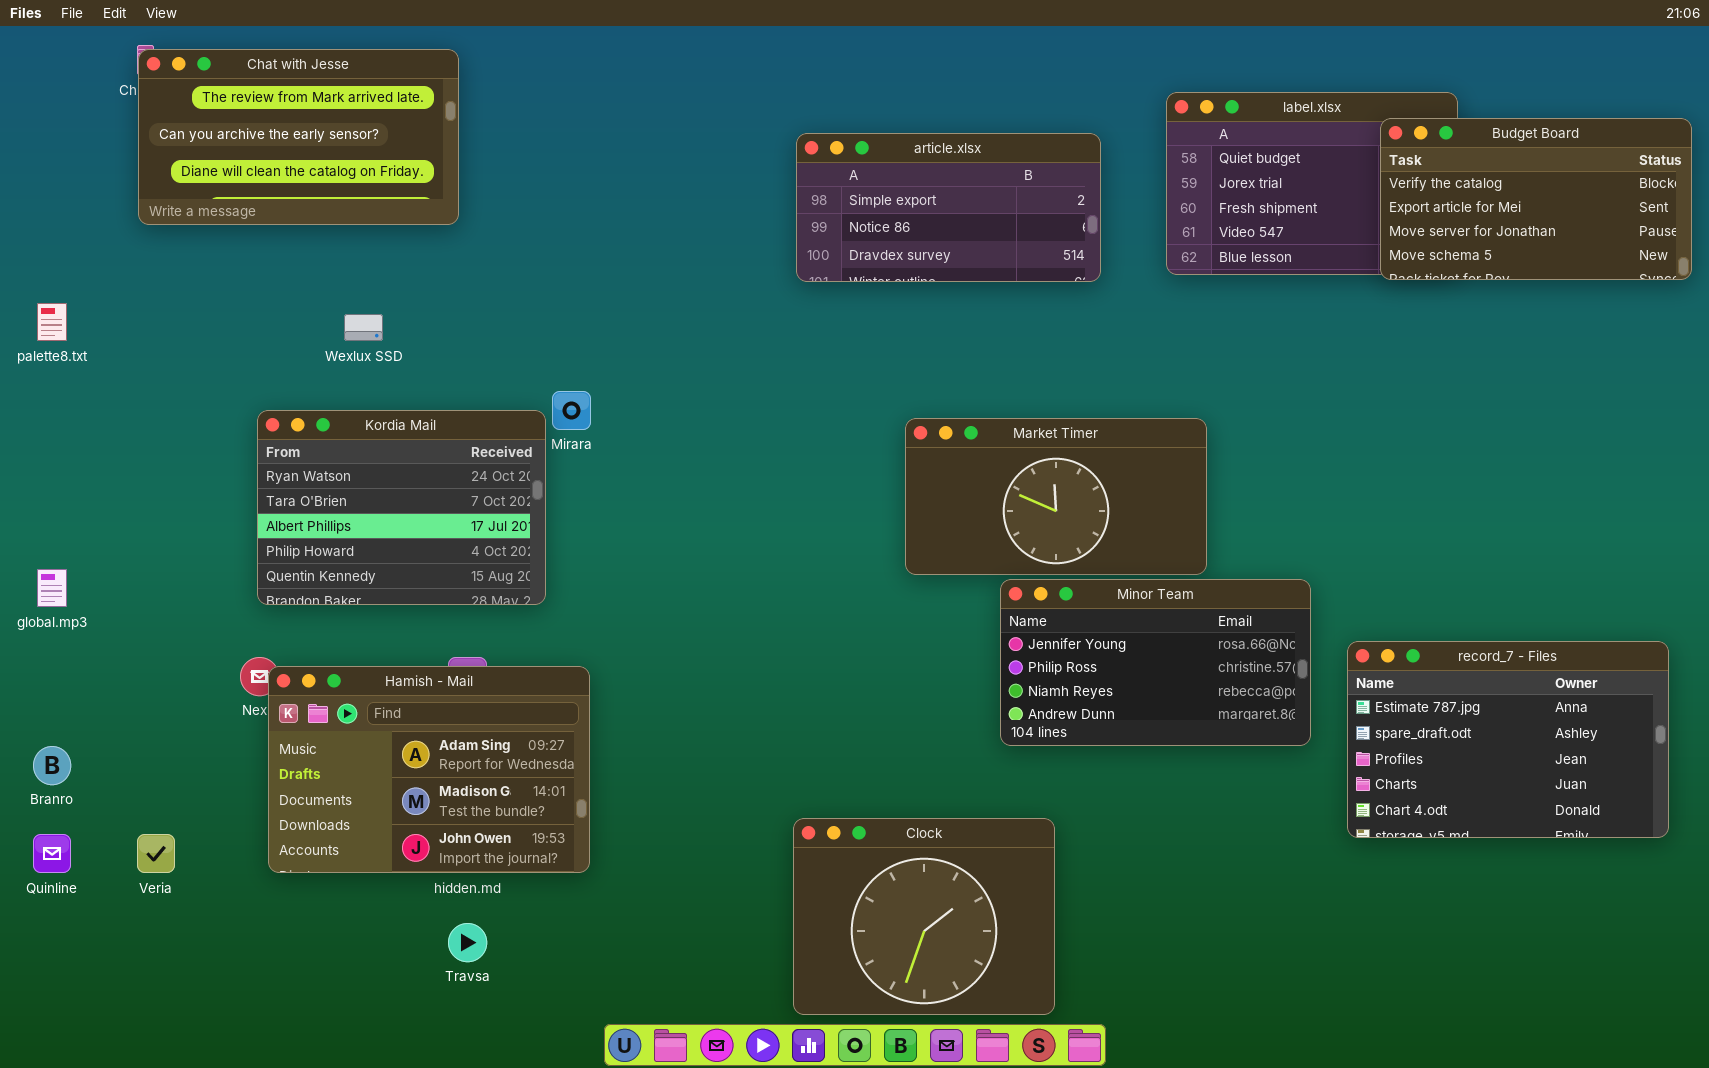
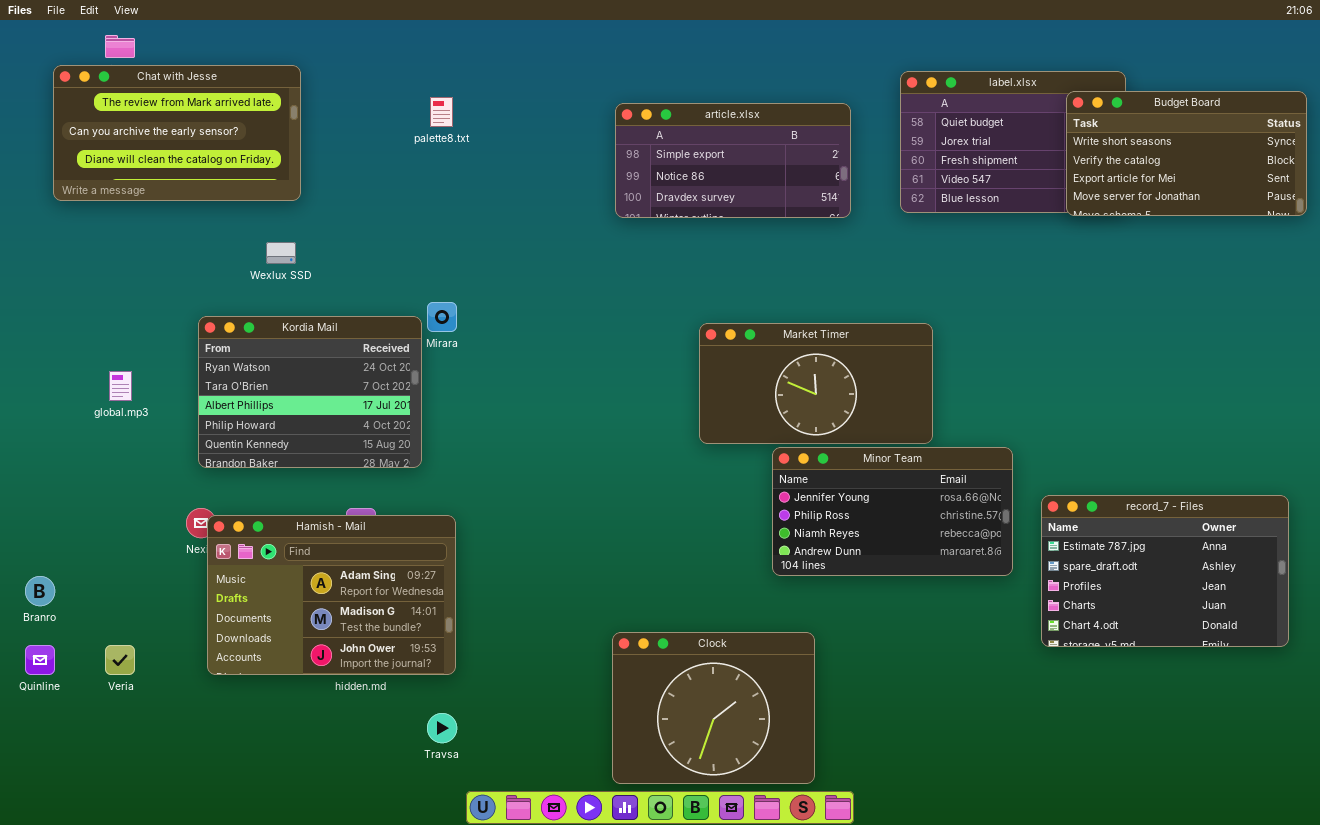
Chat with Jesse: [138,49,459,225] -> [53,65,301,201], moved
Budget Board: [1380,118,1692,280] -> [1066,91,1307,216], scrolled up 1 row
palette8.txt: [37,303,67,341] -> [430,97,453,127], moved
global.mp3: [37,569,67,607] -> [109,371,132,401], moved
Travsa: [448,923,487,962] -> [427,713,457,743], moved

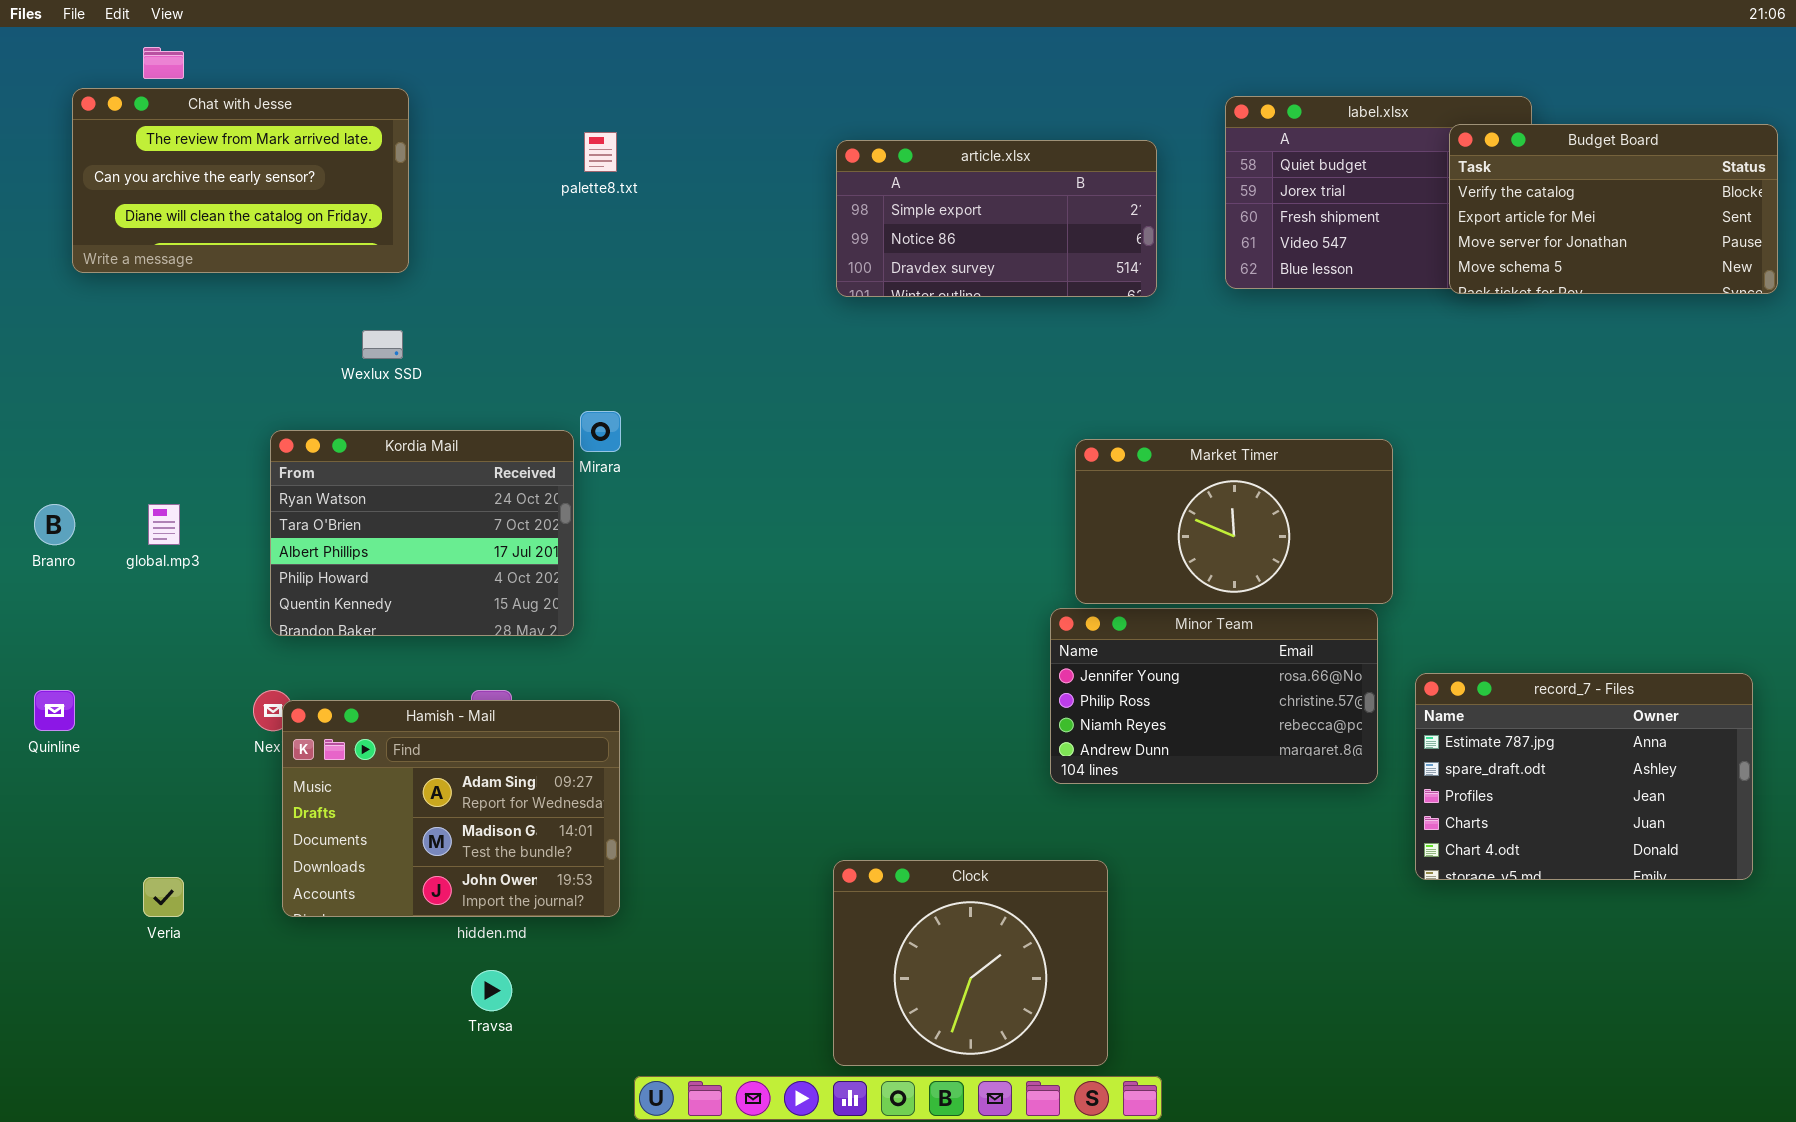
Budget Board: [1066,91,1307,216] -> [1449,124,1778,294], scrolled down 1 row
Market Timer: [699,323,933,444] -> [1075,439,1393,604], moved
Branro: [25,576,55,606] -> [34,504,75,545], moved
Quinline: [25,645,55,675] -> [34,690,75,731], moved
Travsa: [427,713,457,743] -> [471,970,512,1011], moved

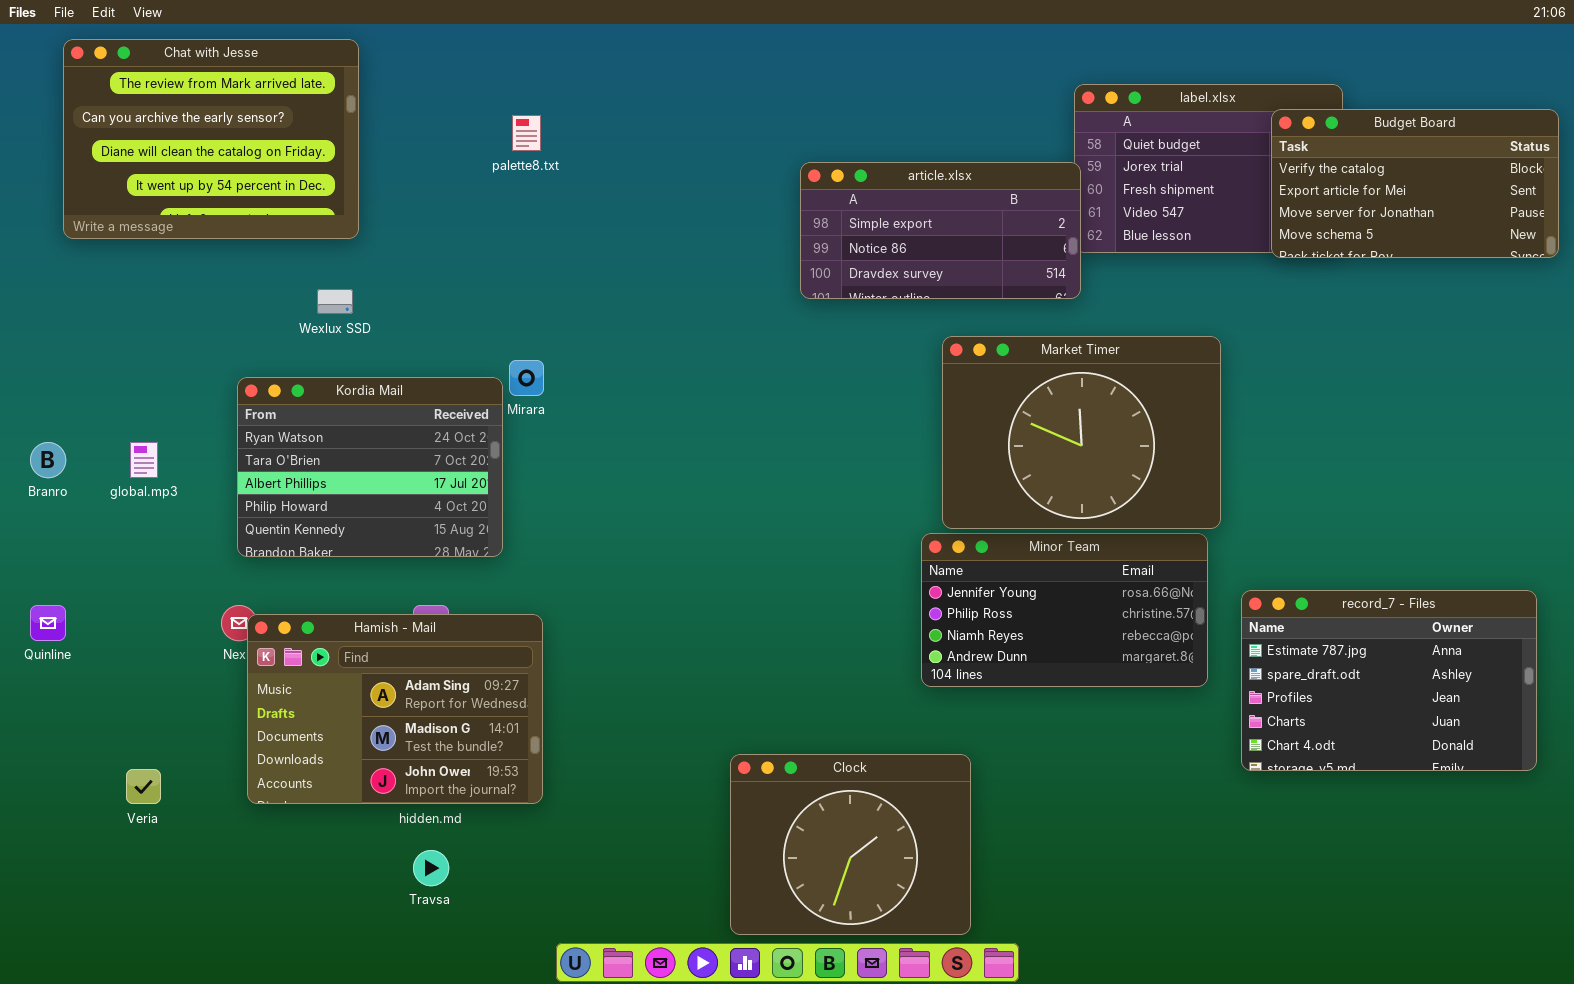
Chat with Jesse: [72,88,409,273] -> [63,39,359,239], resized
article.xlsx: [836,140,1157,297] -> [800,162,1081,299], moved
Market Timer: [1075,439,1393,604] -> [942,336,1221,529], resized

